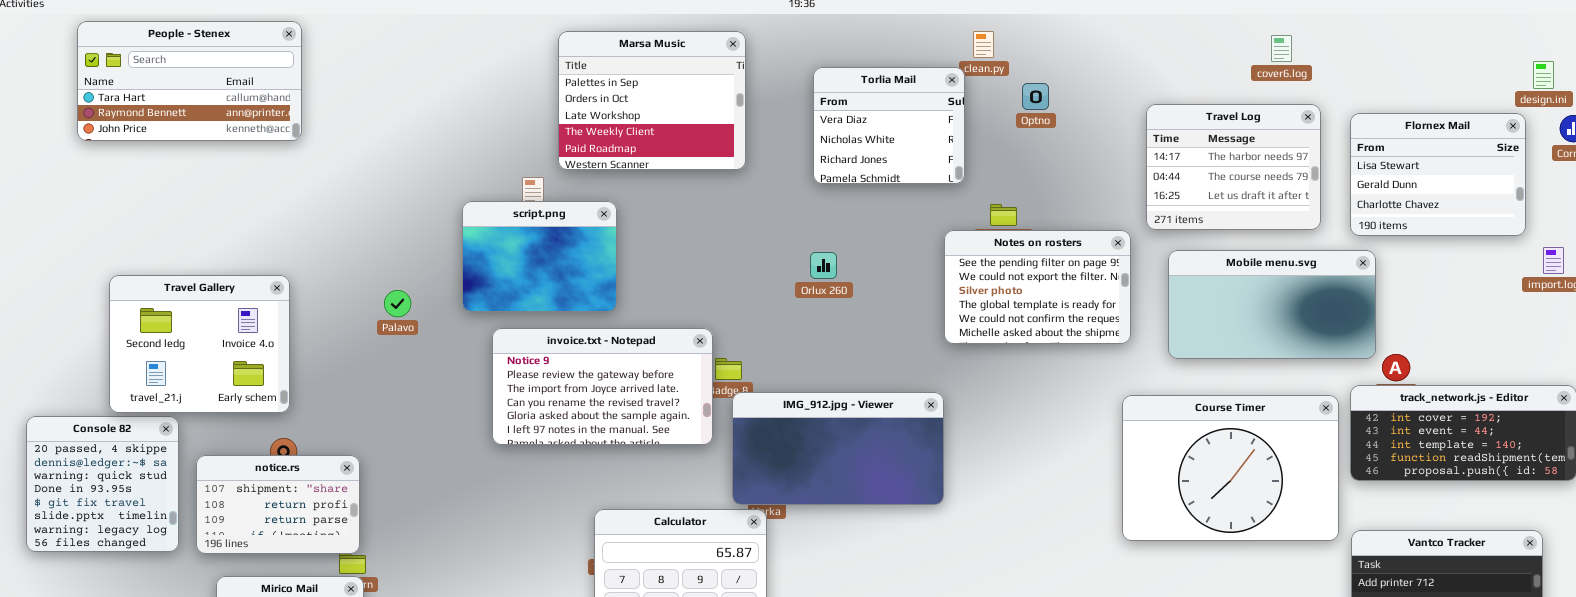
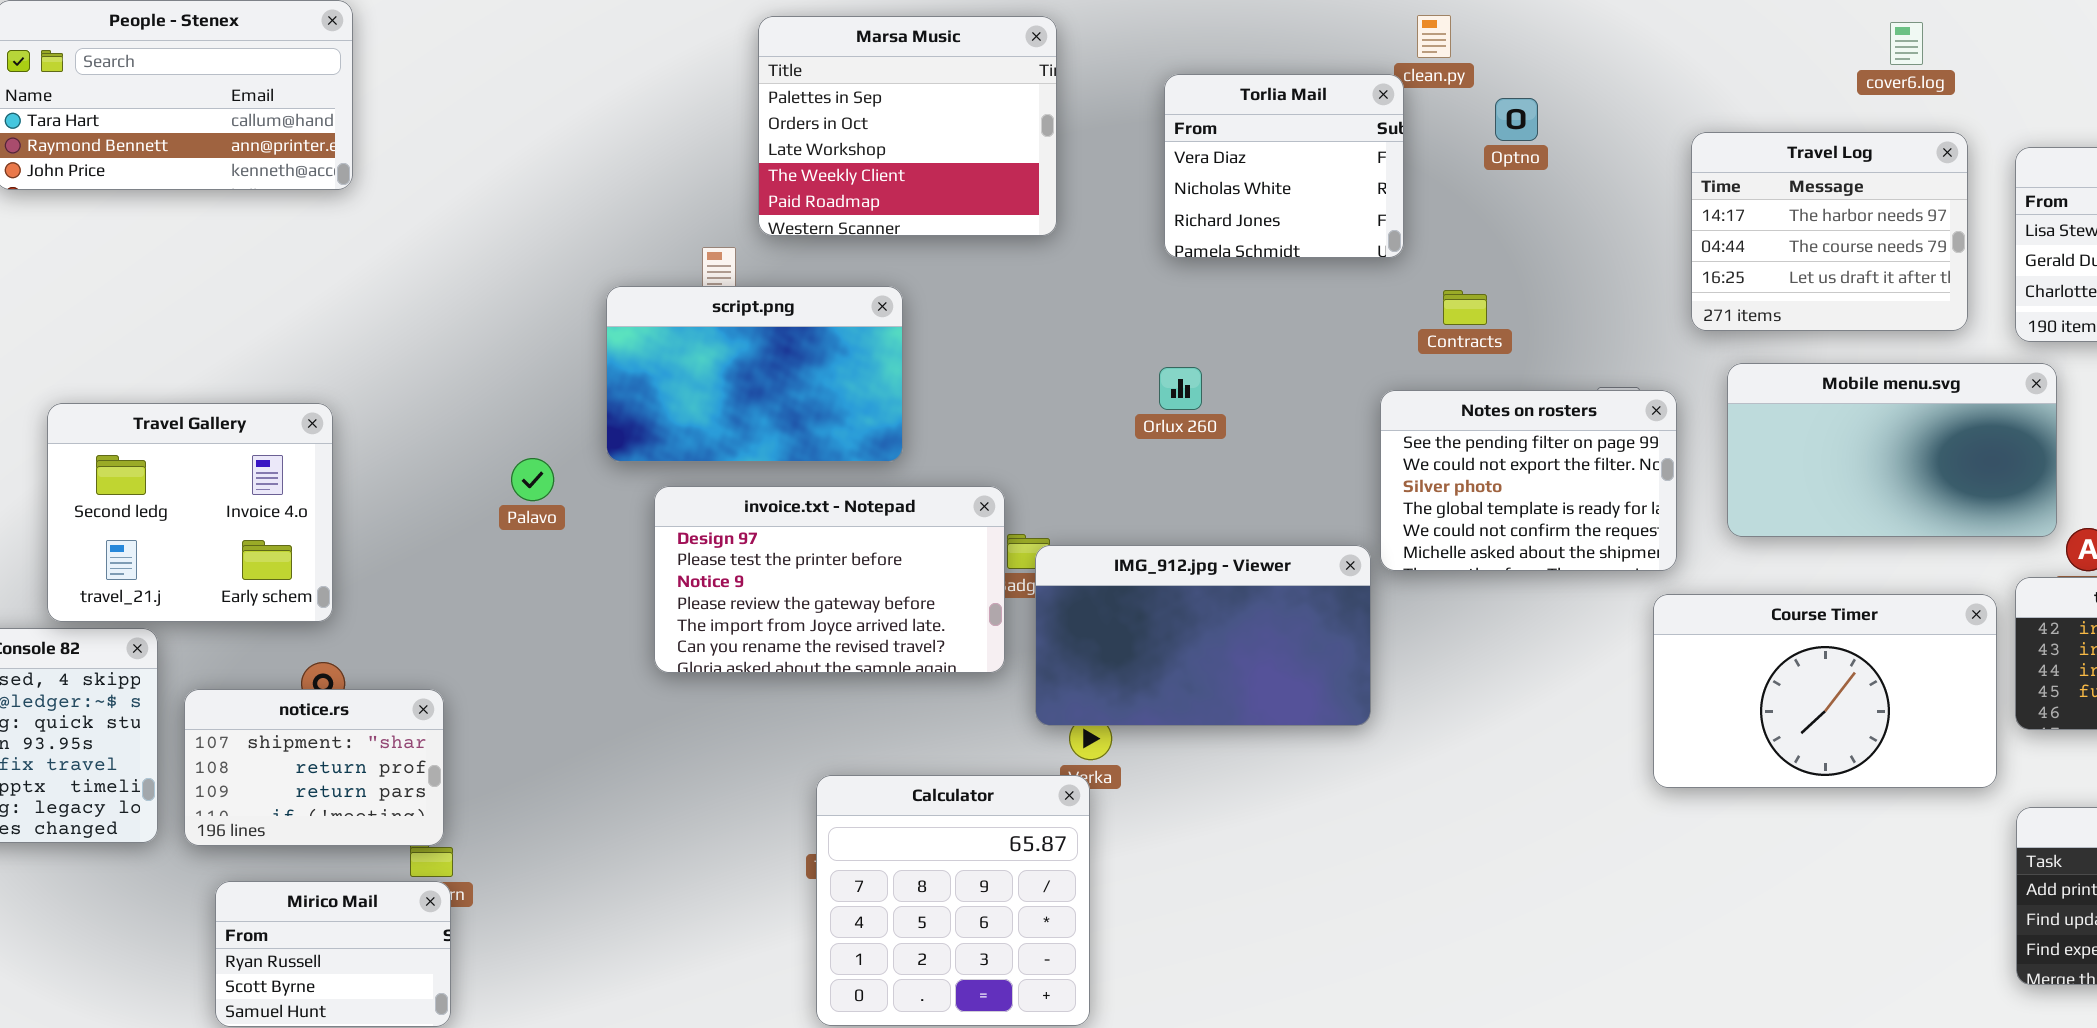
script.png: [462,201,617,312] -> [606,286,903,462], resized
Notes on rosters: [944,230,1131,344] -> [1380,390,1677,571], moved
Palavo: [384,290,411,317] -> [511,458,554,501], moved
invoice.txt - Notepad: [492,328,713,445] -> [654,486,1005,673], scrolled up 2 rows
IMG_912.jpg - Viewer: [732,392,944,505] -> [1035,545,1371,726], moved
Course Timer: [1122,395,1339,541] -> [1653,594,1997,788], resized

